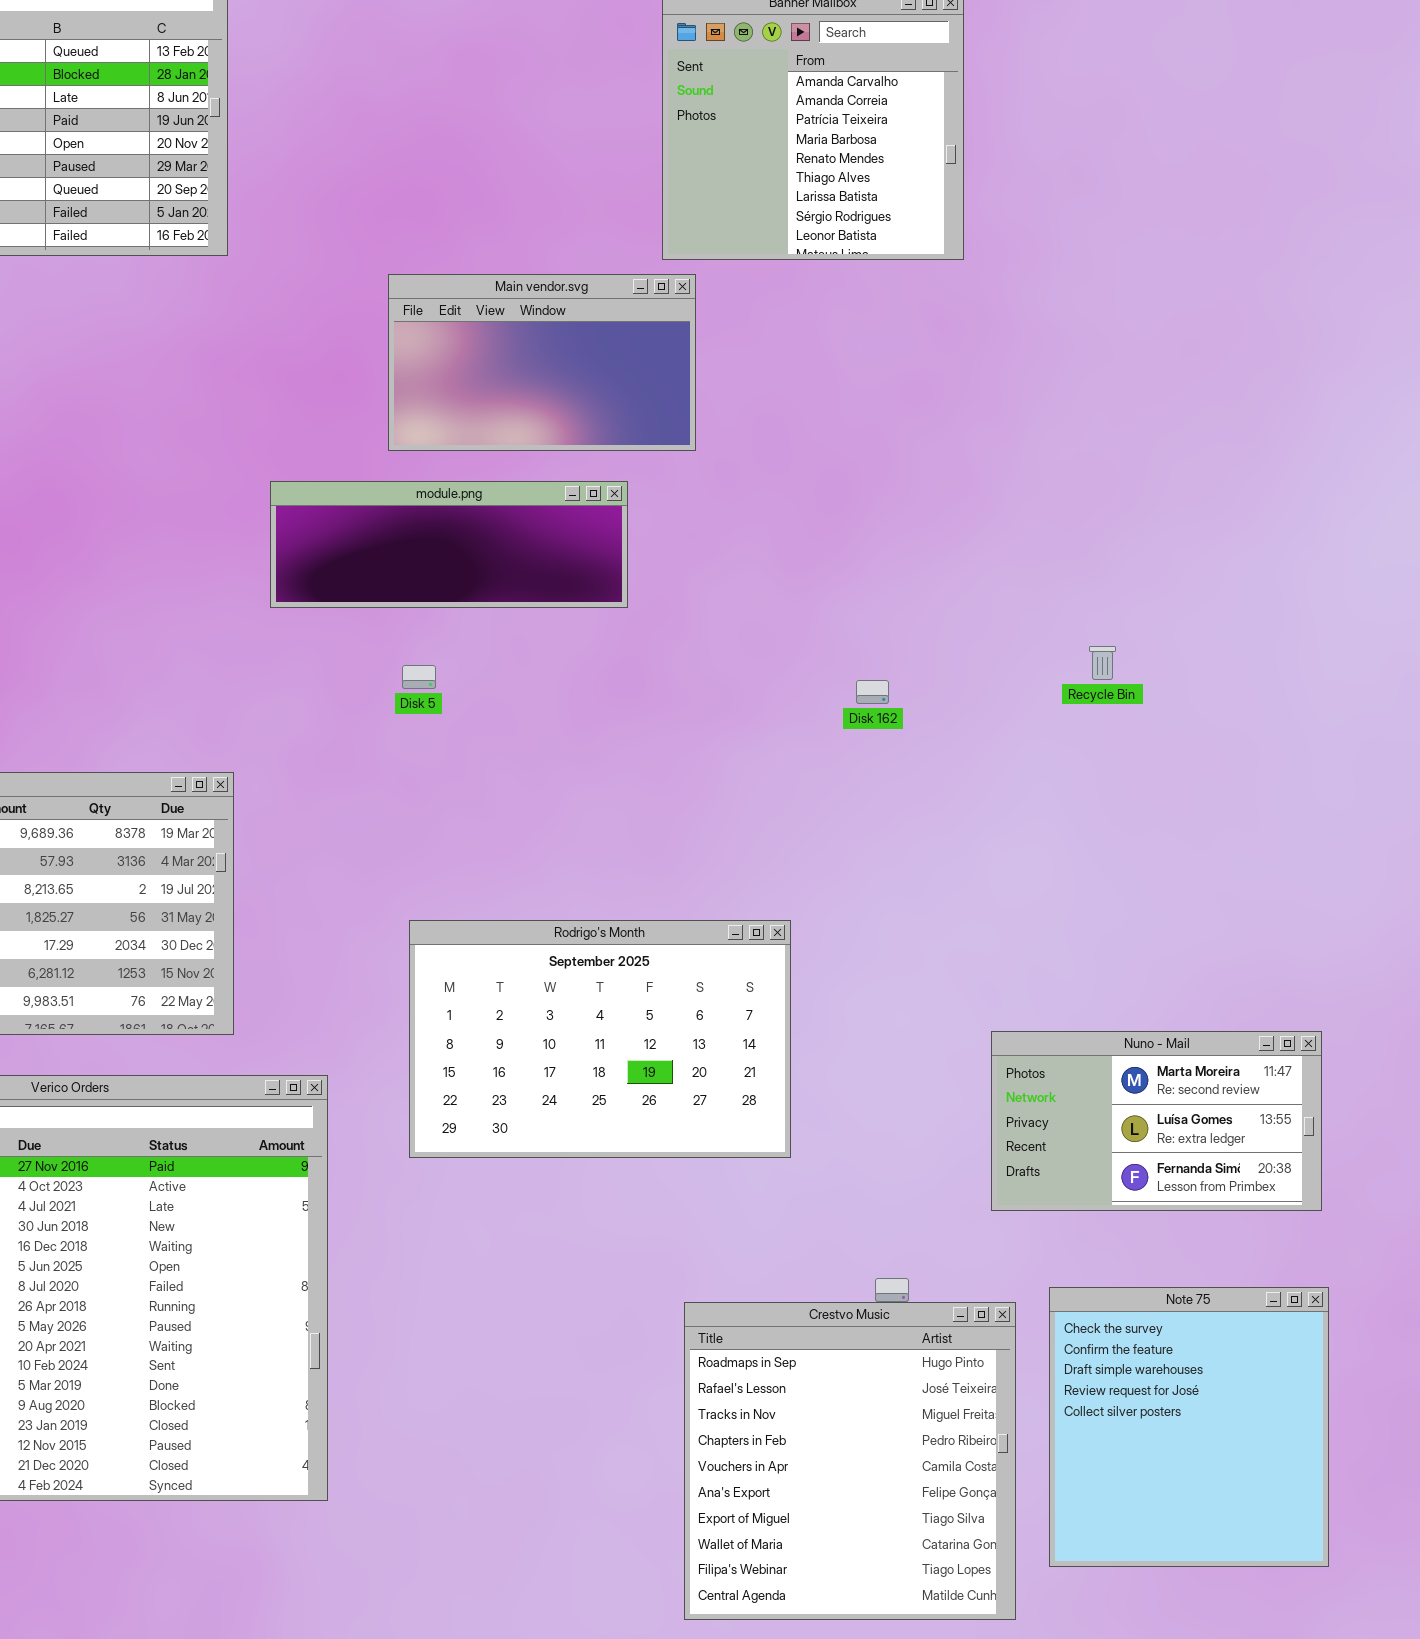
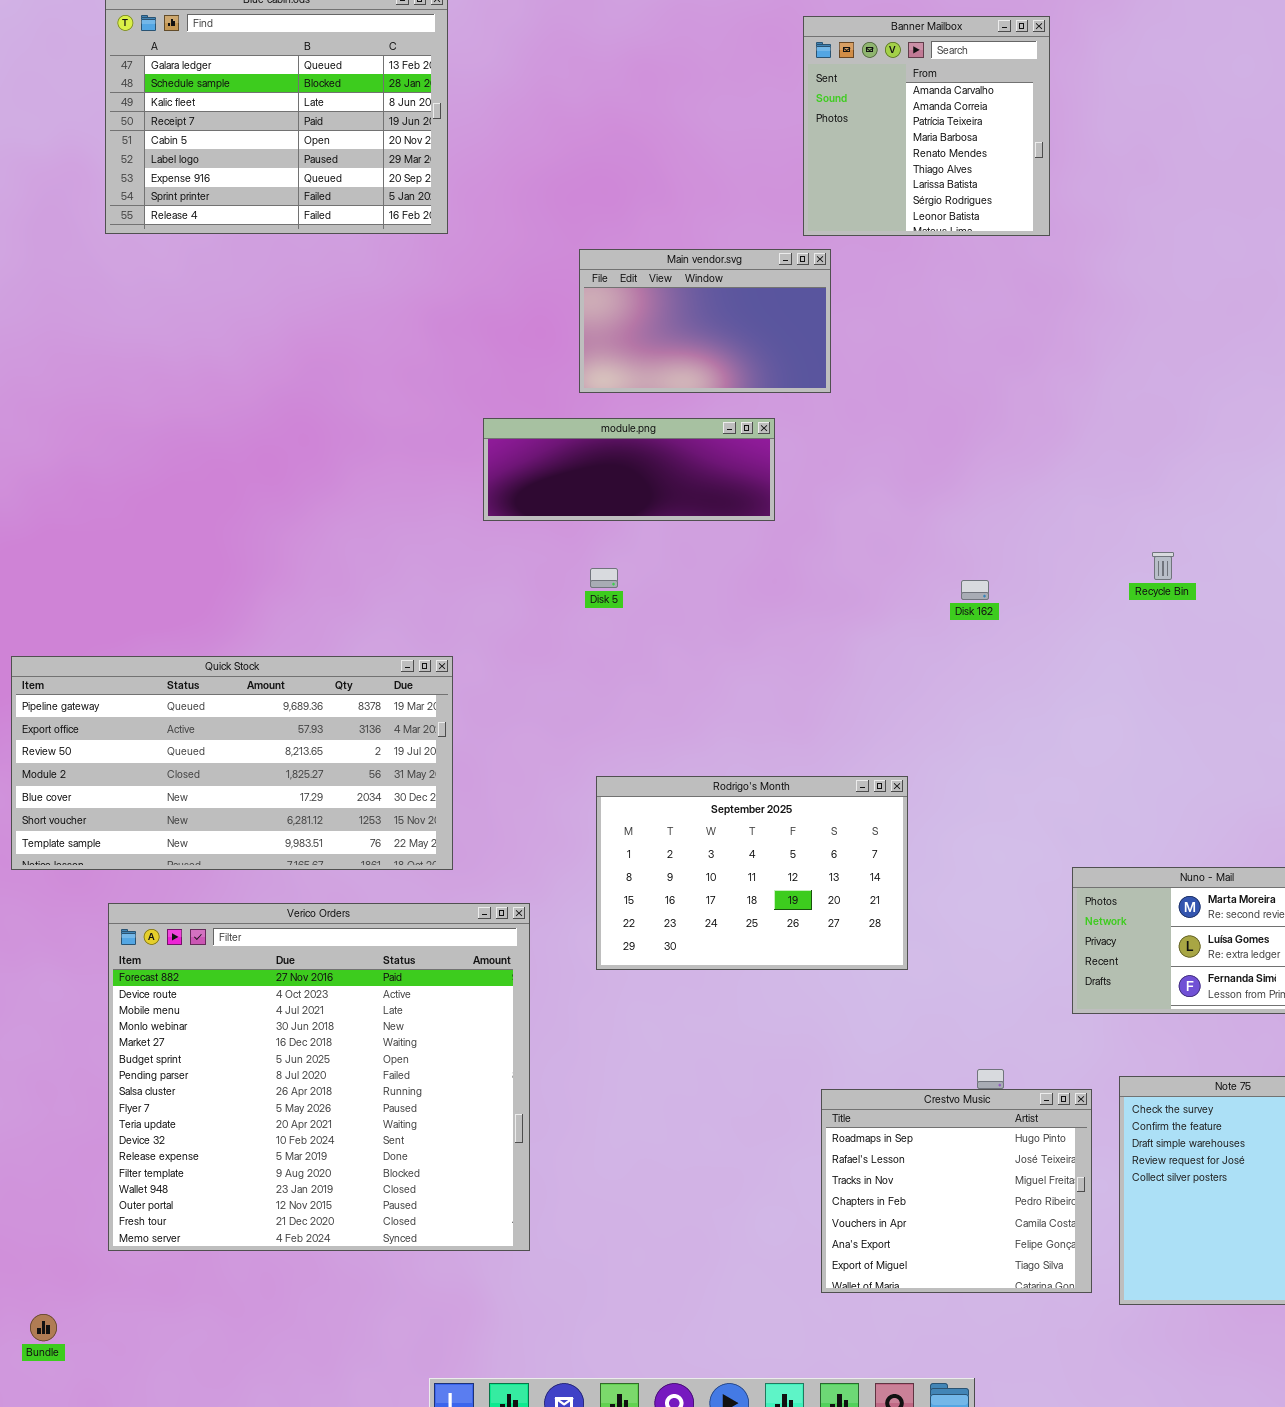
Crestvo Music: [684,1302,1016,1620] -> [821,1089,1092,1293], resized

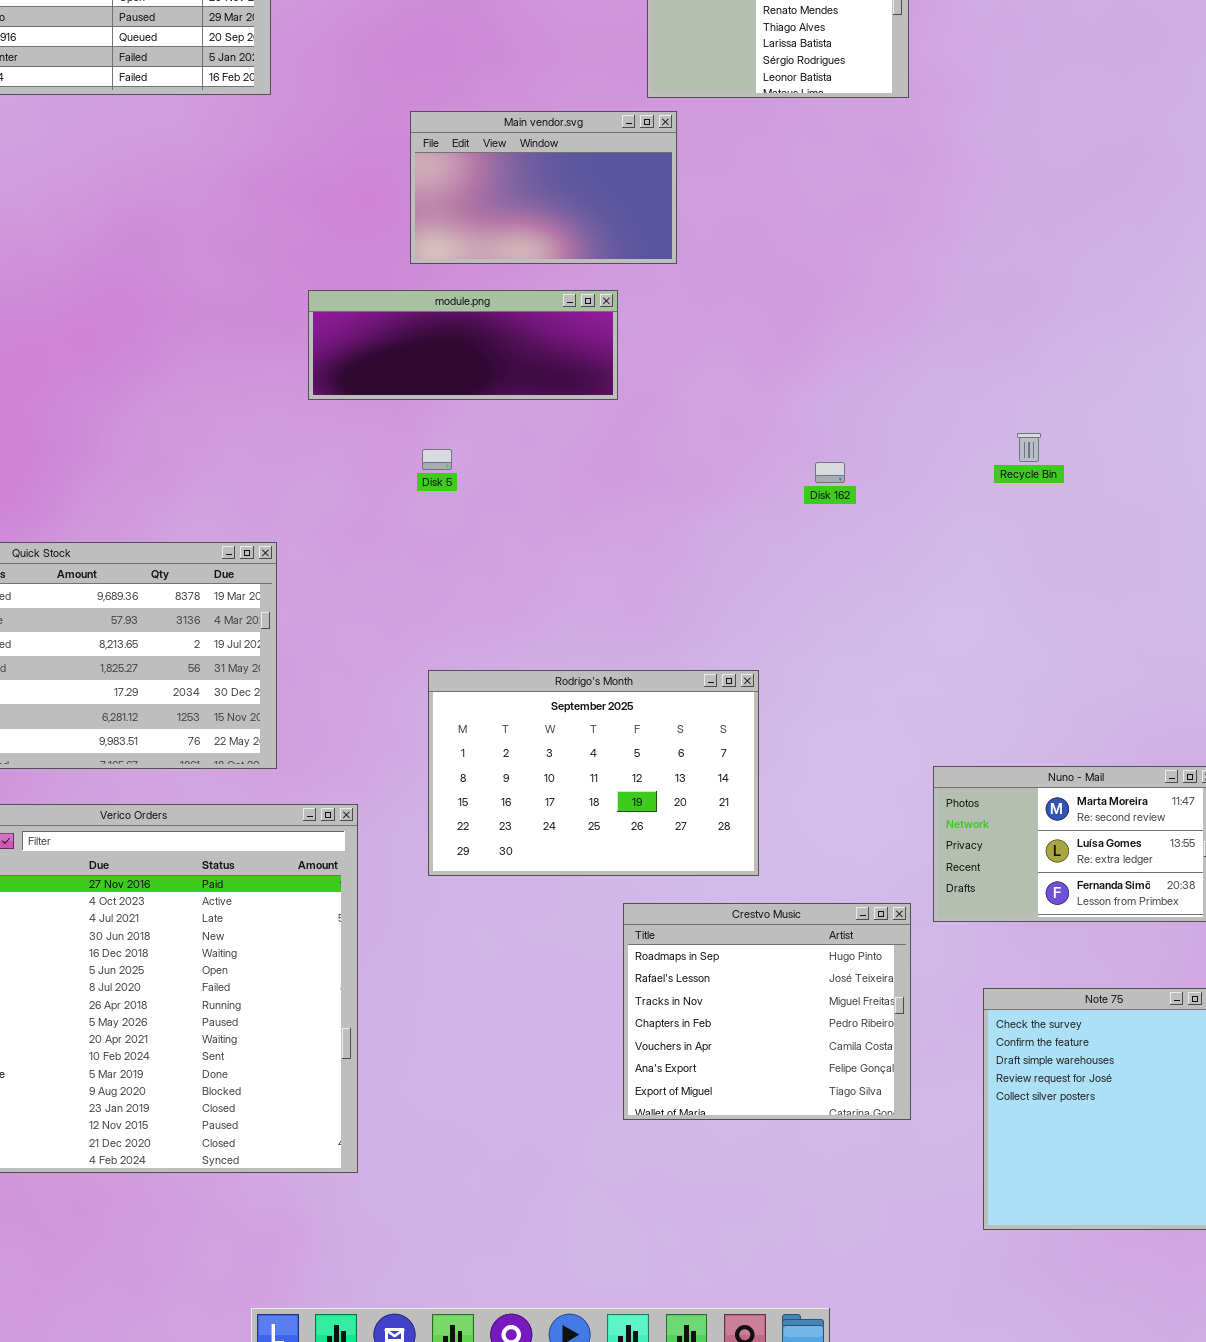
Crestvo Music: [821,1089,1092,1293] -> [623,903,911,1120], moved

